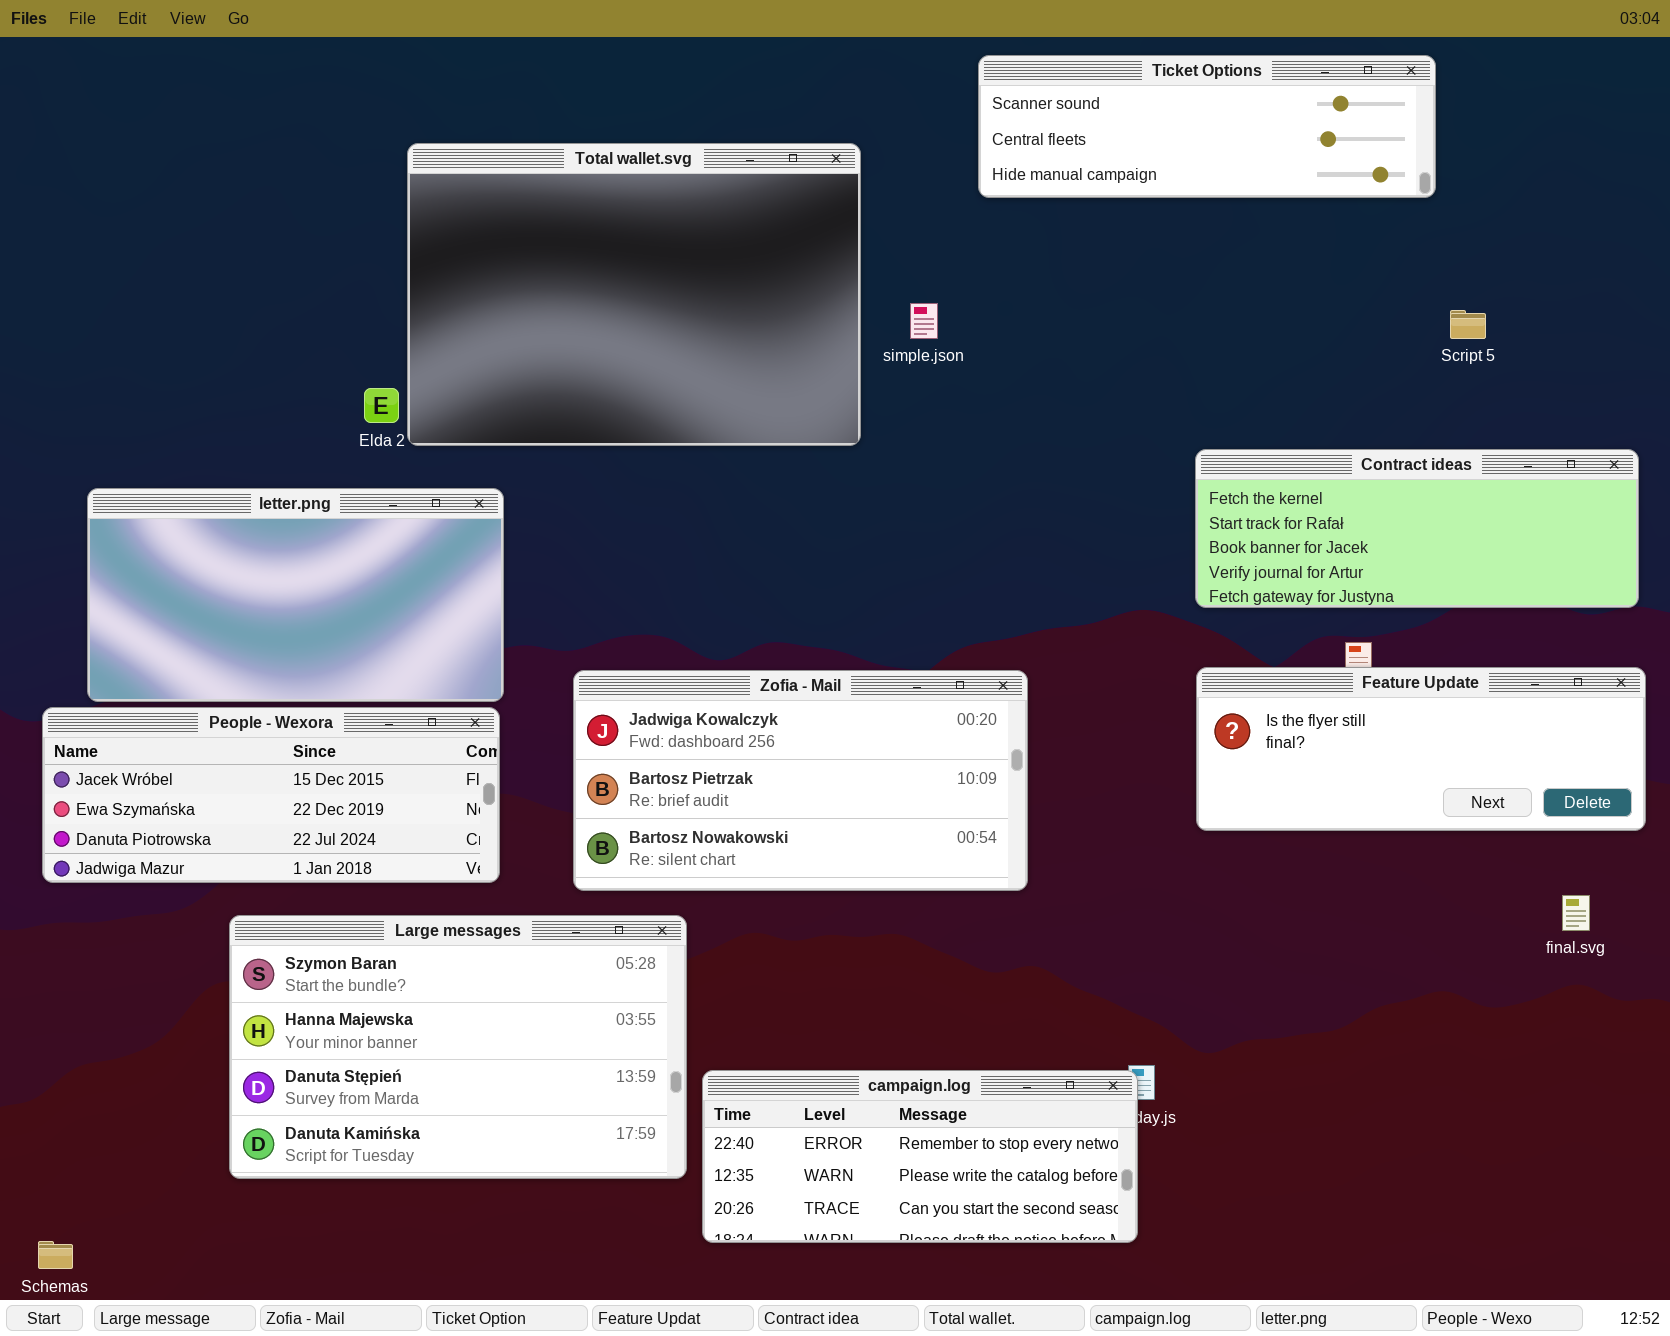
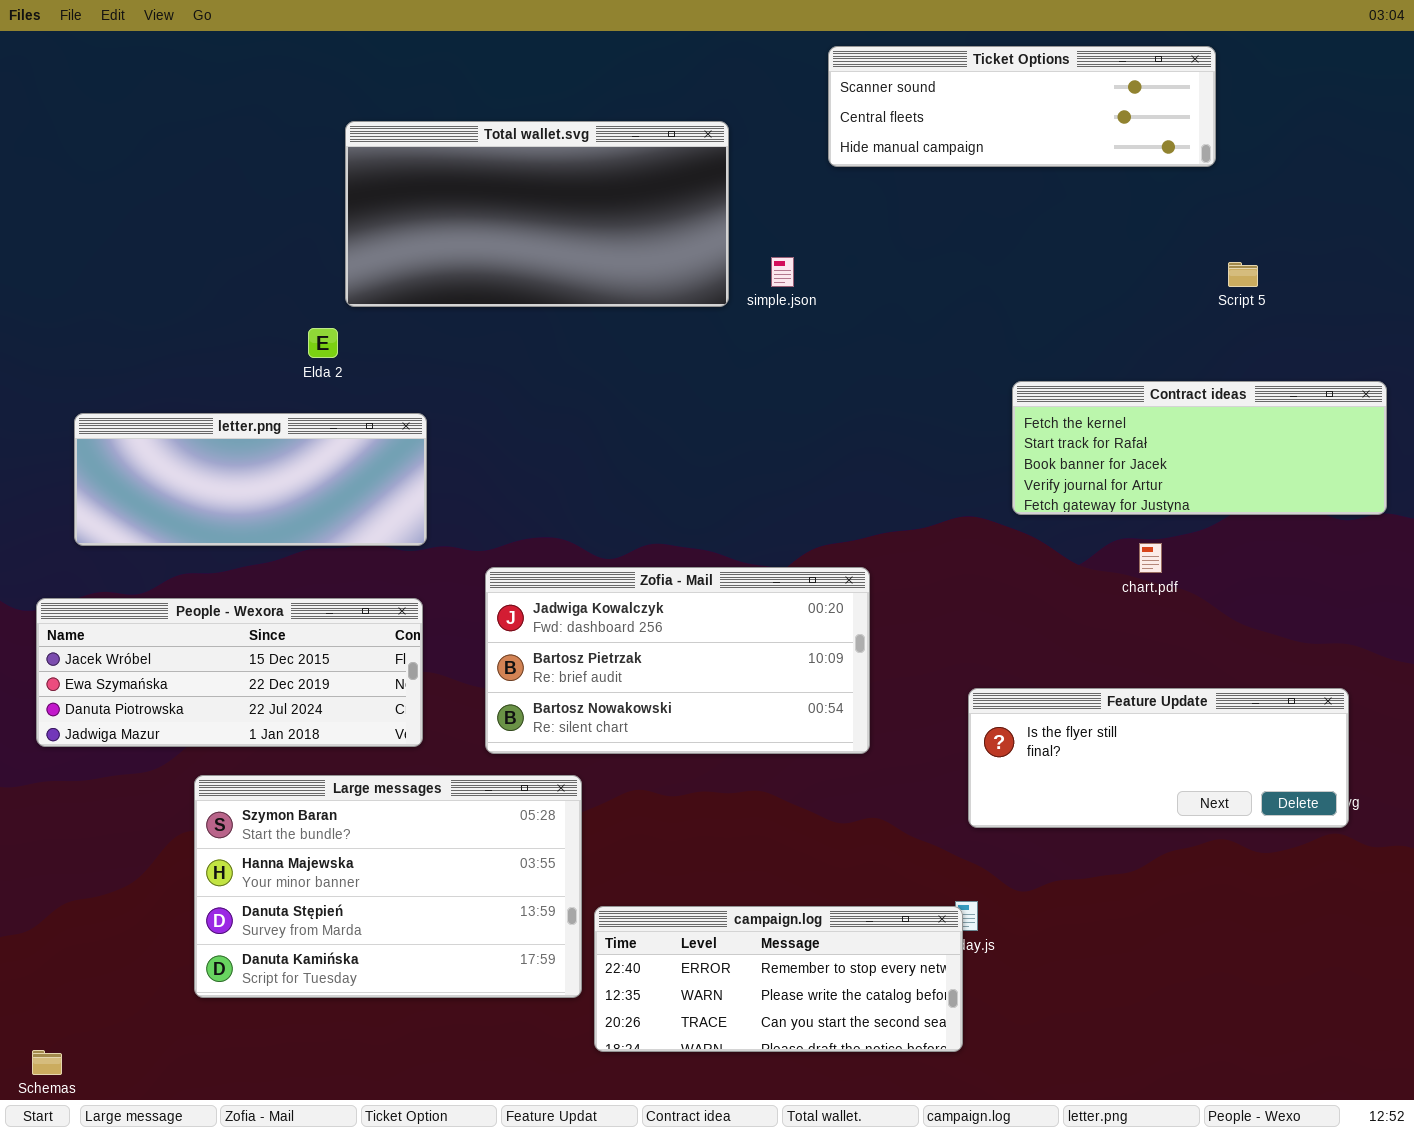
Total wallet.svg: [407,143,861,446] -> [345,121,729,307], resized
letter.png: [87,488,504,702] -> [74,413,427,546], resized
Feature Update: [1196,667,1646,831] -> [968,688,1349,828], moved

